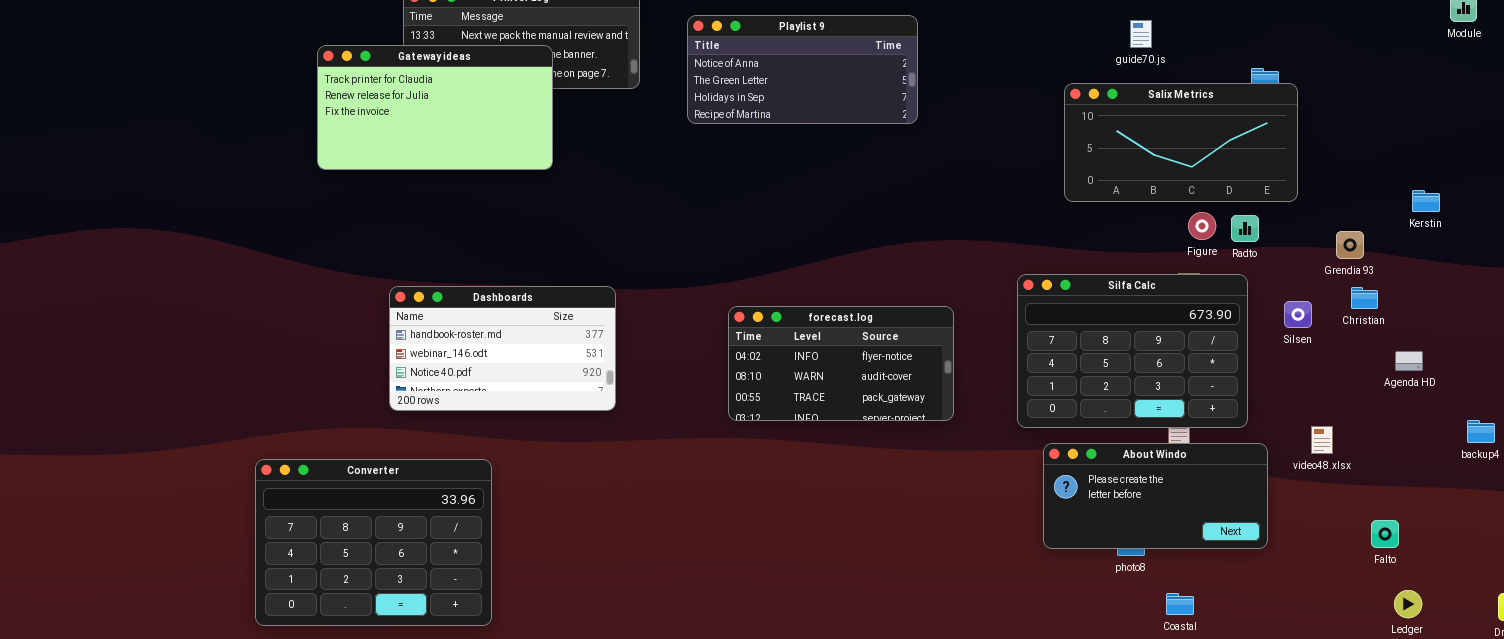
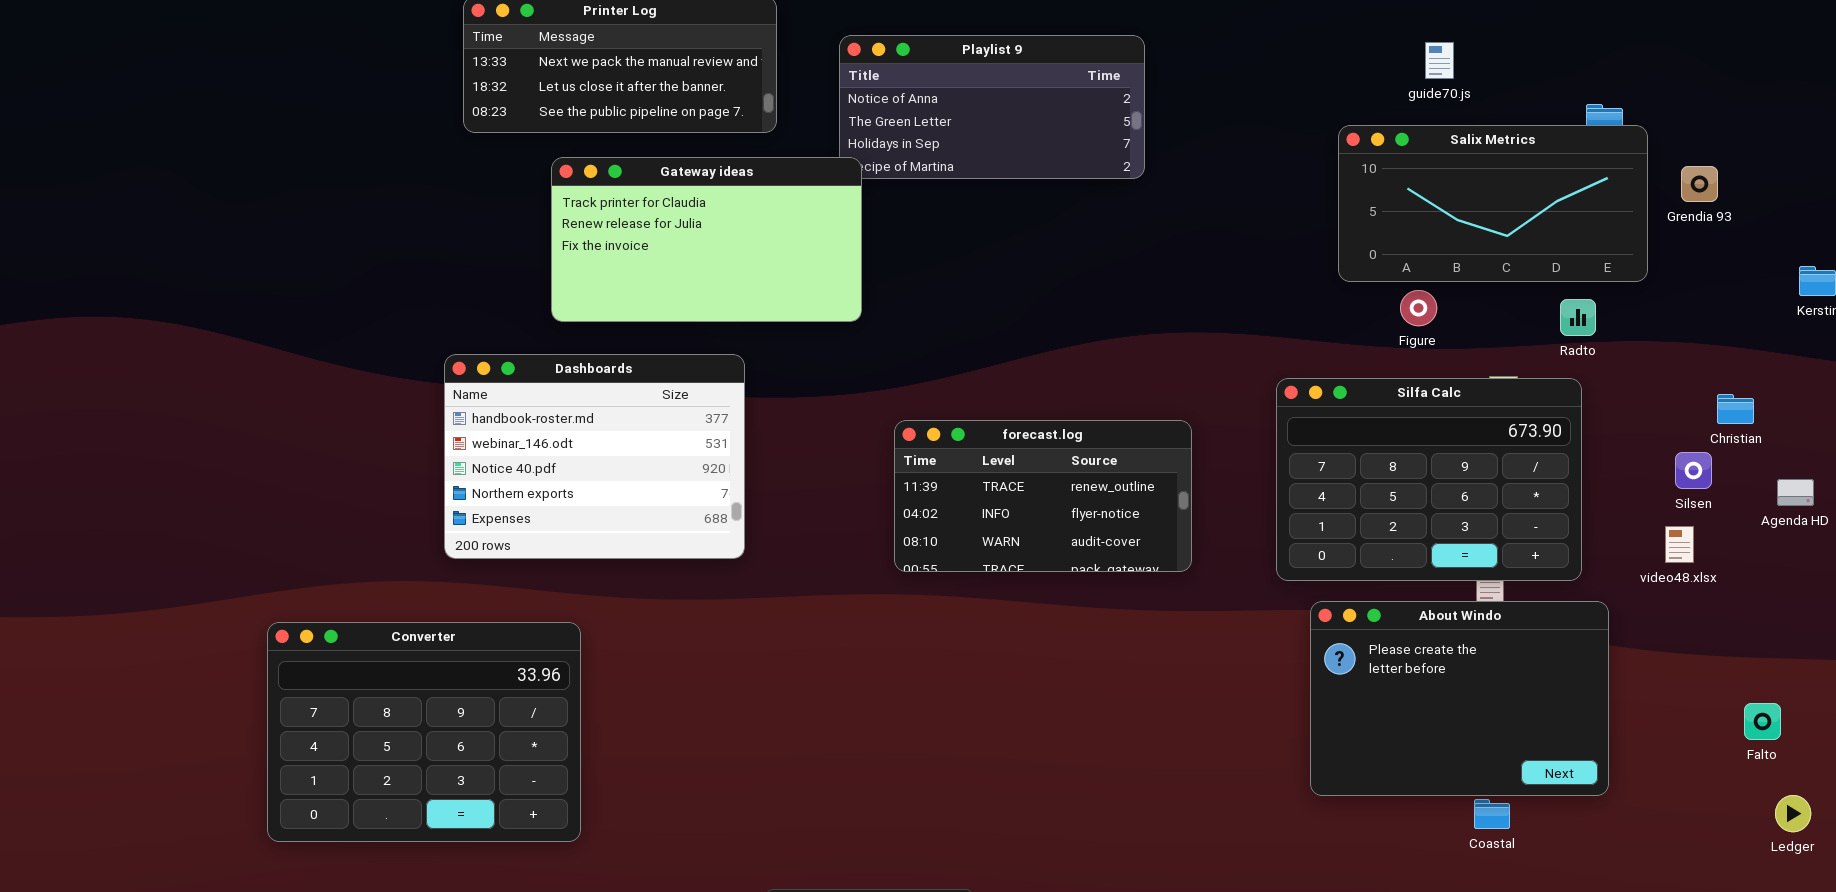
Gateway ideas: [317,45,553,170] -> [551,157,862,322], moved
Figure: [1188,212,1216,240] -> [1400,290,1437,326], moved
Grendia 93: [1336,231,1364,259] -> [1681,166,1718,202], moved
Dashboards: [389,286,616,411] -> [444,354,745,559], resized
Silsen: [1284,301,1312,328] -> [1675,452,1712,489], moved
forecast.log: [728,306,954,421] -> [894,420,1192,572], scrolled up 1 row
video48.xlsx: [1311,426,1333,454] -> [1665,526,1694,563], moved
About Windo: [1043,443,1268,549] -> [1310,601,1609,796], resized

